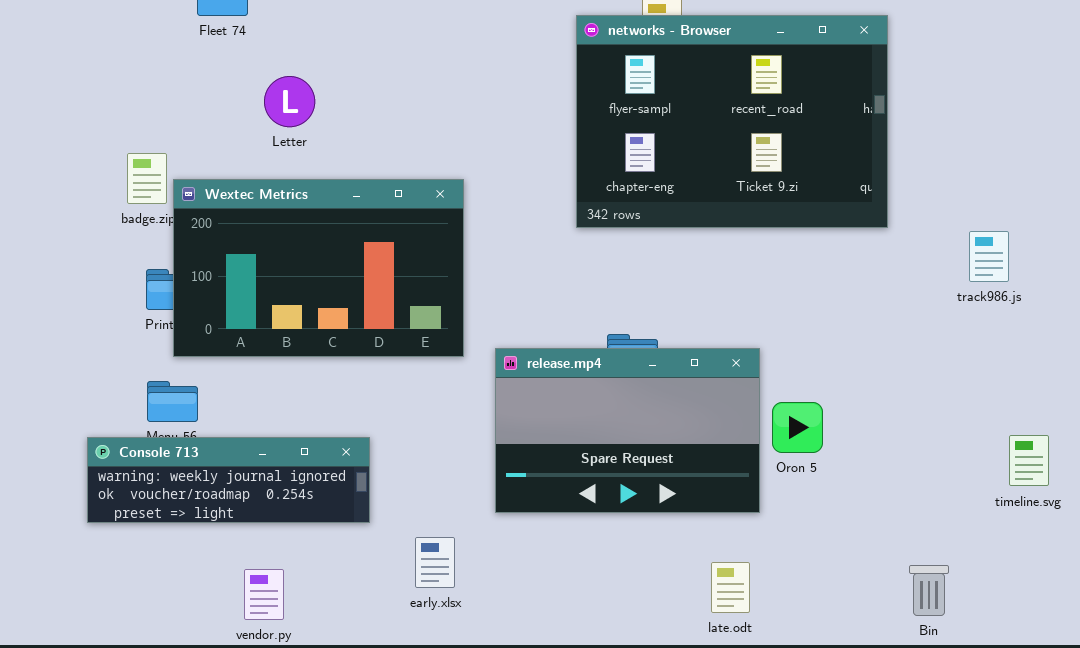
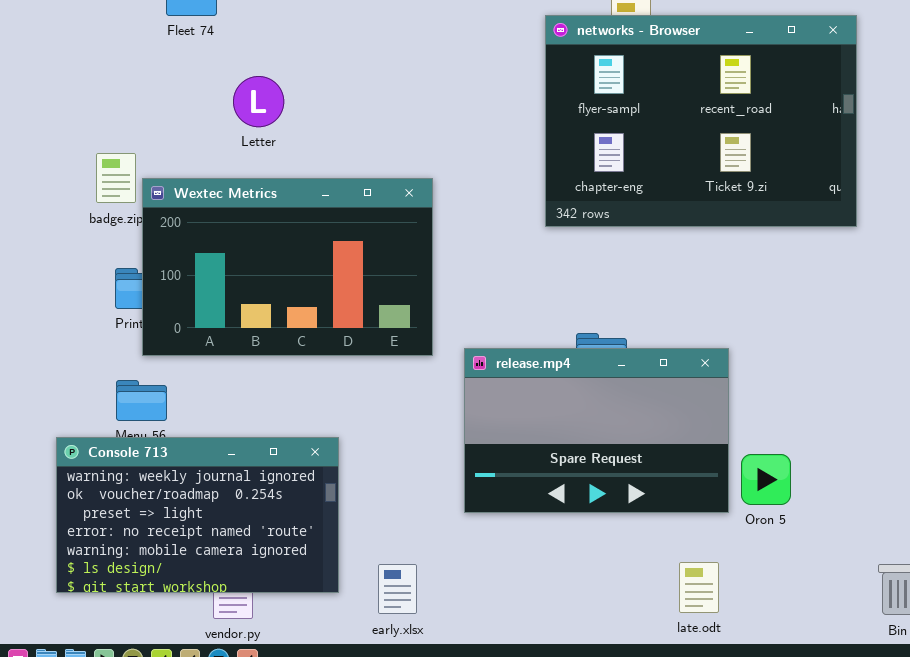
Oron 5: [772,402,823,453] -> [741,454,791,505], moved
Console 713: [87,437,370,523] -> [56,437,339,593], resized
early.xlsx: [415,537,455,588] -> [378,564,417,614], moved

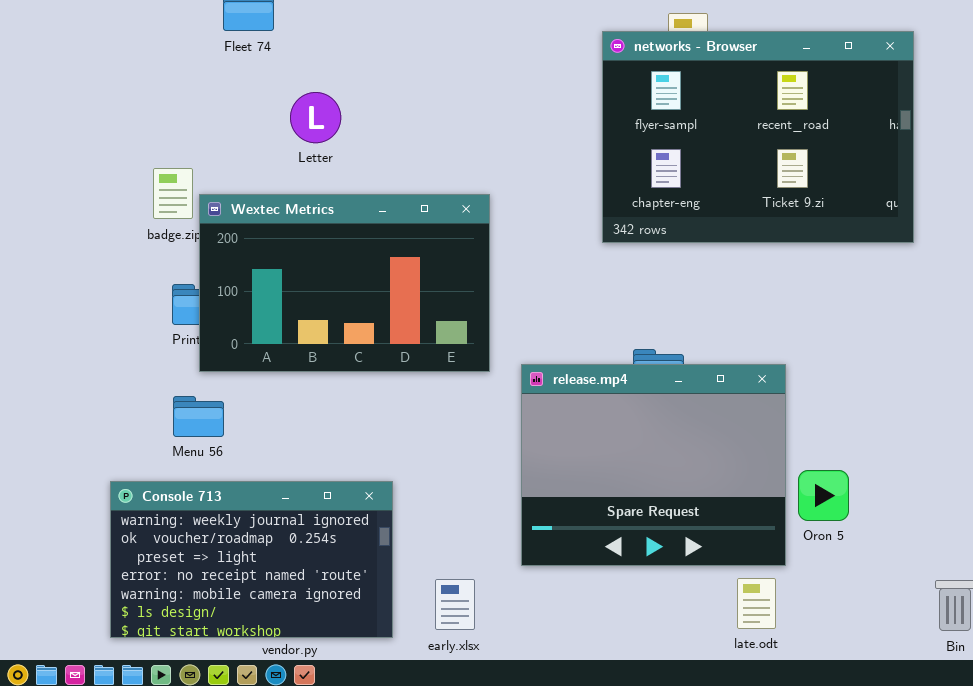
release.mp4: [464,348,729,513] -> [521,364,786,566], resized
Console 713: [56,437,339,593] -> [110,481,393,638], moved

